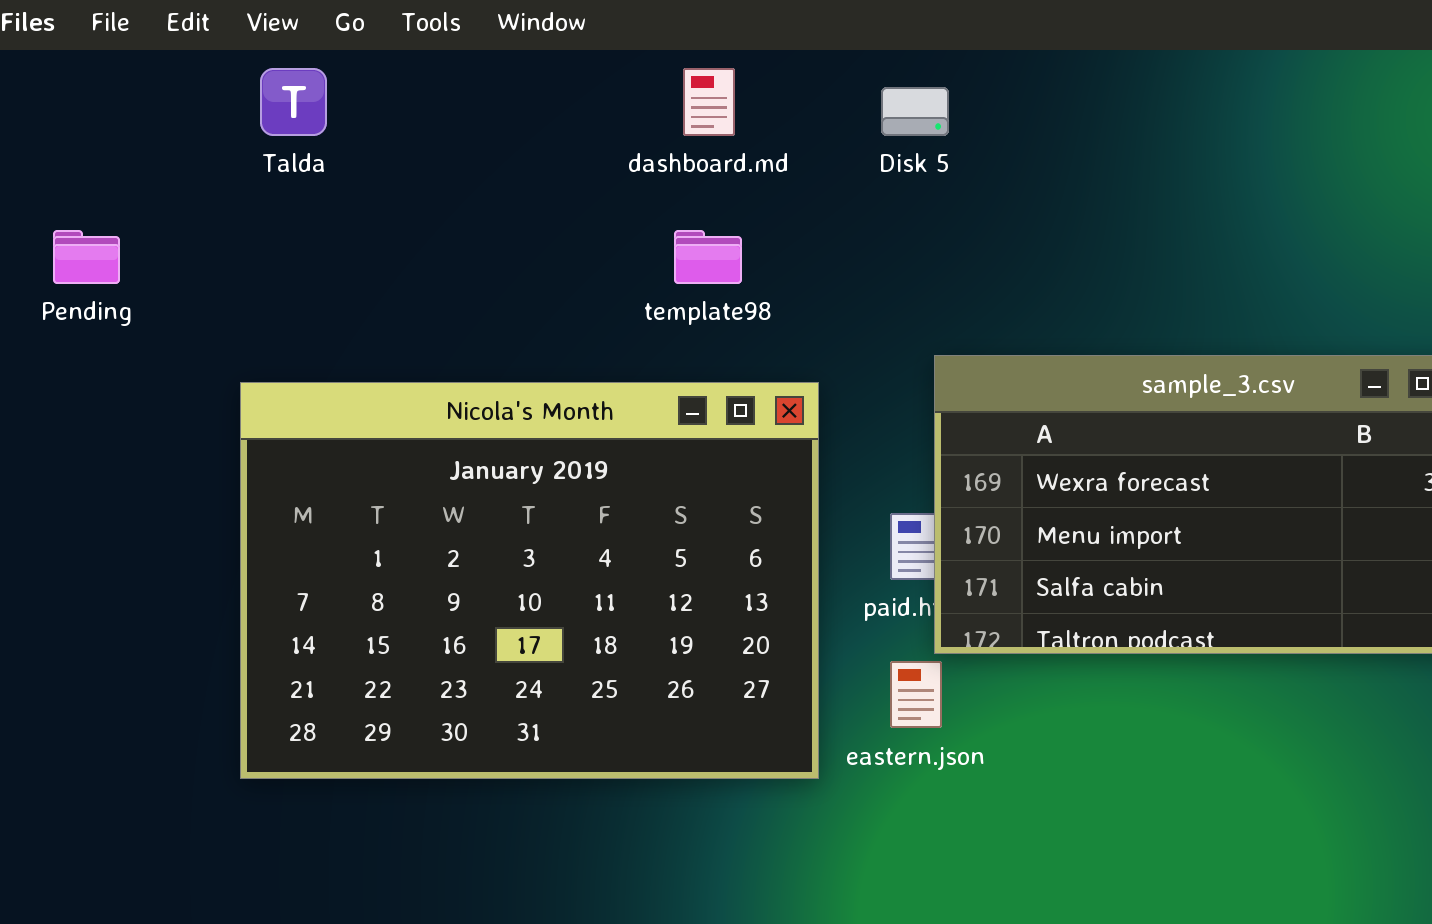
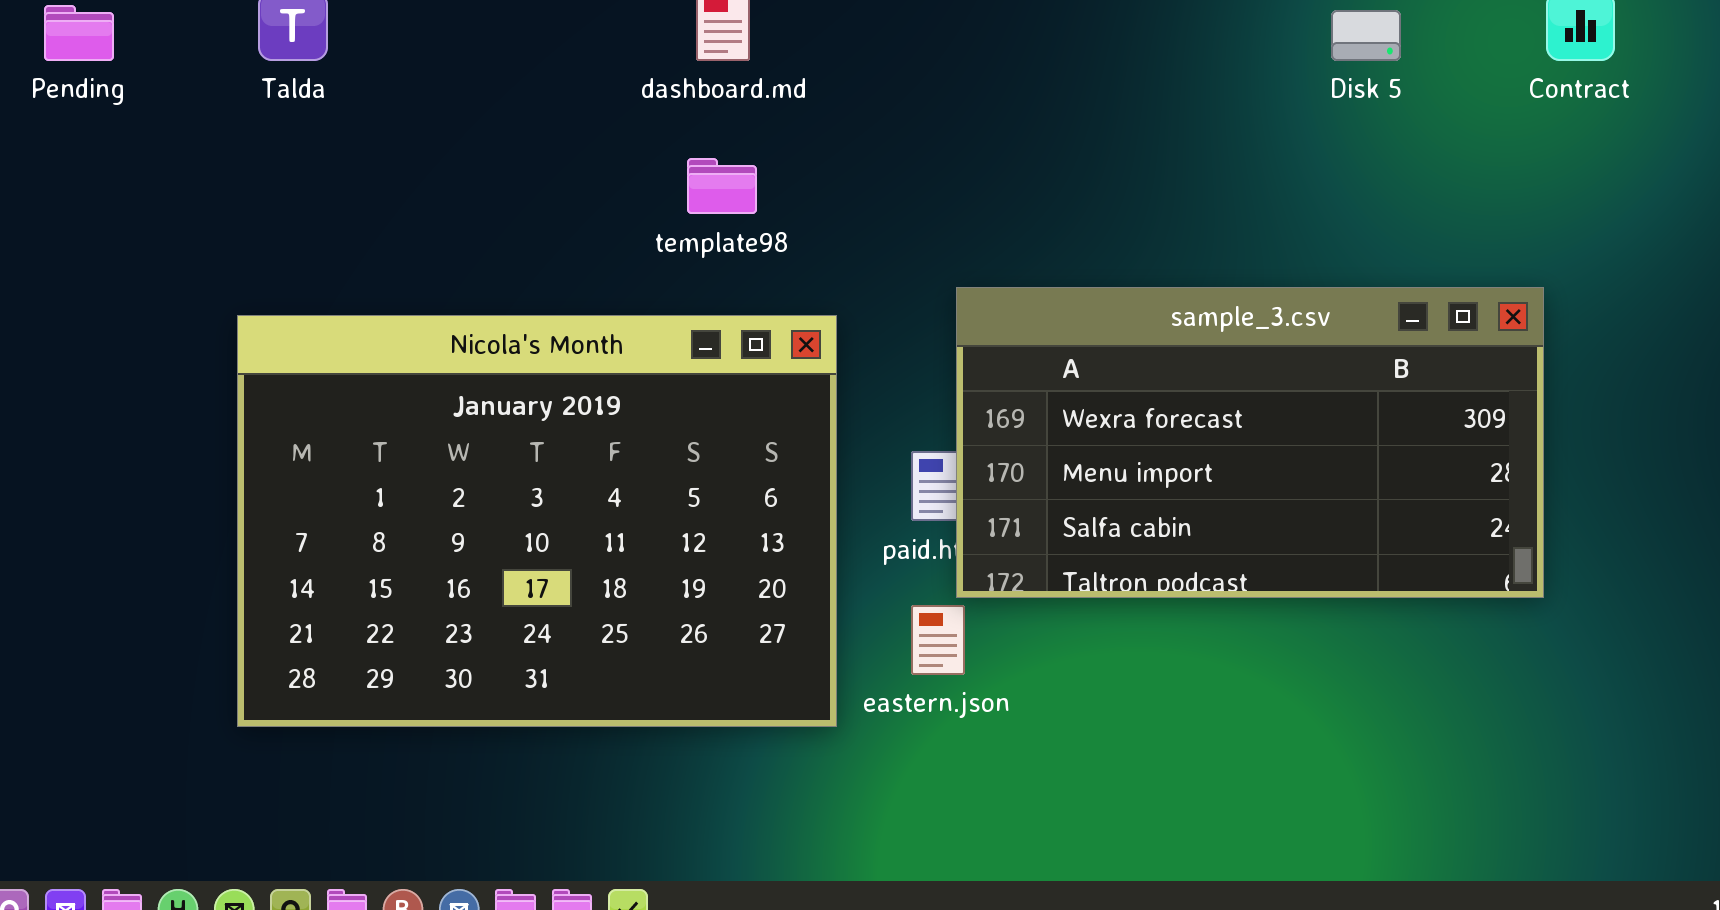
Disk 5: [881,87,949,136] -> [1331,10,1401,61], moved
Pending: [53,230,120,284] -> [44,5,114,61], moved

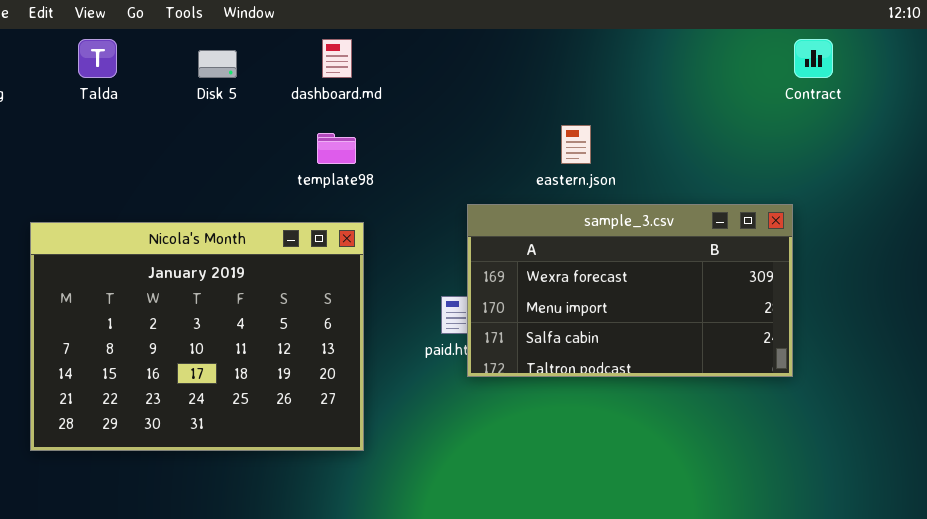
Disk 5: [1331,10,1401,61] -> [198,50,237,78], moved
Nicola's Month: [237,315,837,727] -> [30,222,364,451], moved
eastern.json: [911,605,965,675] -> [561,125,591,164], moved

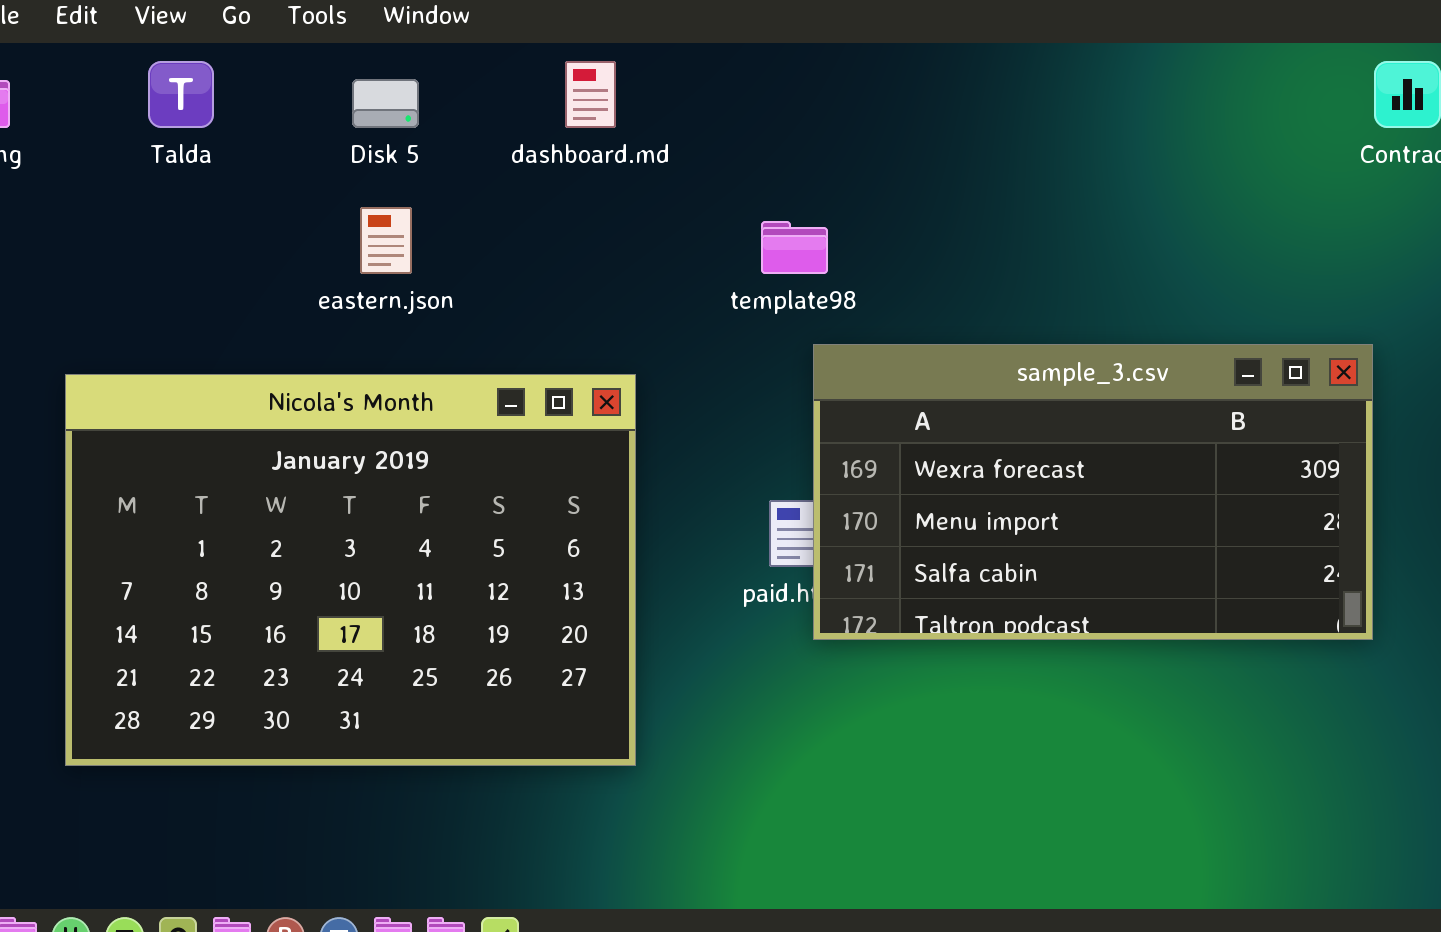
eastern.json: [561,125,591,164] -> [360,207,412,274], moved
template98: [317,133,356,164] -> [761,221,828,274], moved

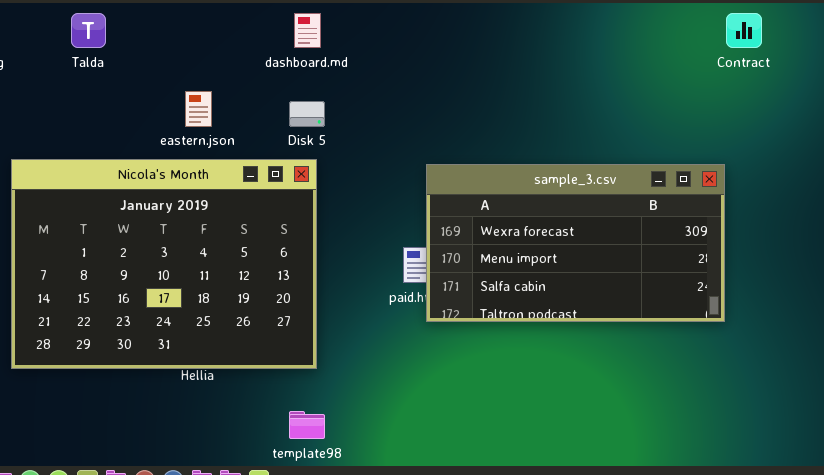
Disk 5: [352,79,419,128] -> [289,101,325,127], moved
template98: [761,221,828,274] -> [289,411,325,439], moved
Nicola's Month: [65,374,636,766] -> [11,159,317,369], moved

